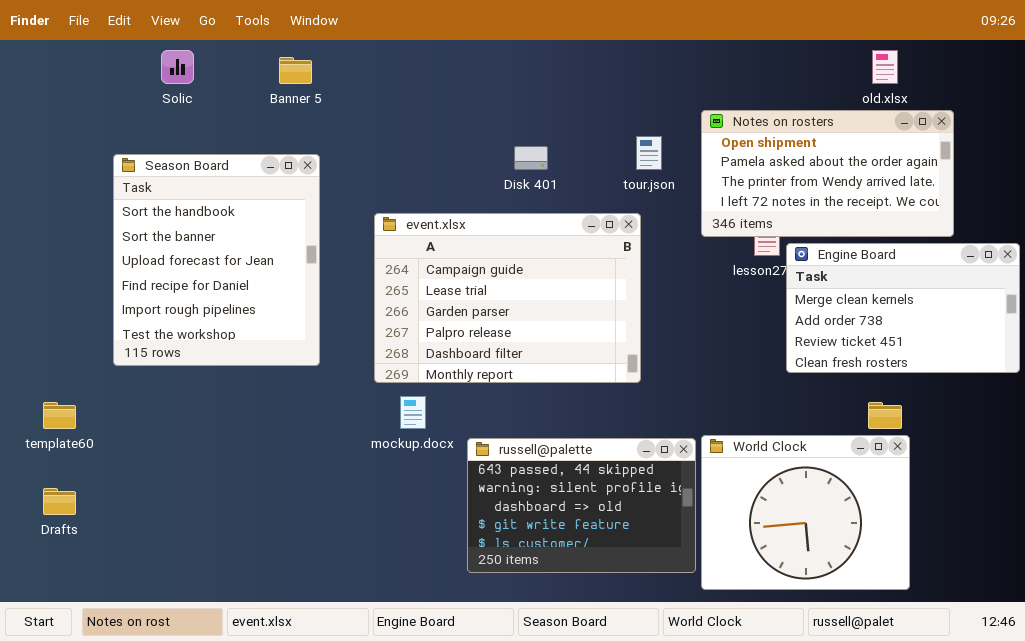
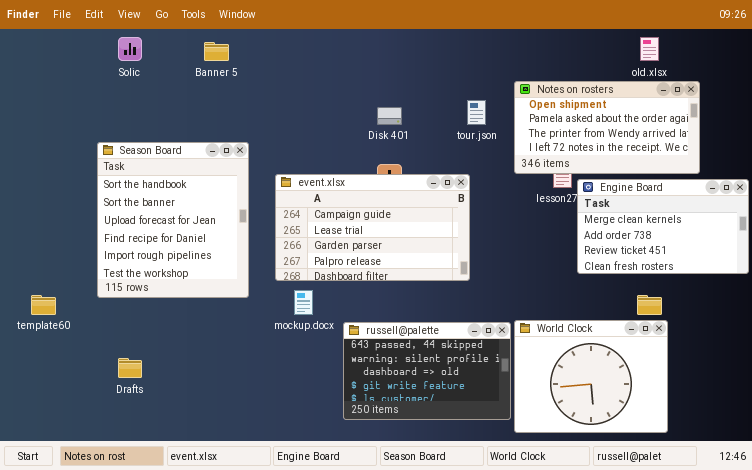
Season Board: [113,154,320,366] -> [97,142,249,298], moved
event.xlsx: [374,213,641,383] -> [275,174,470,281], resized
Drafts: [43,488,76,515] -> [118,358,142,378], moved

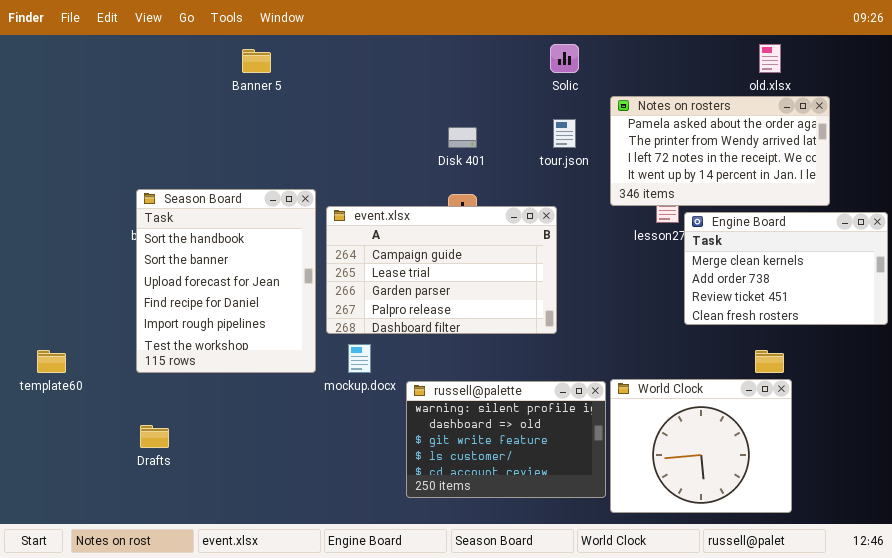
Solic: [118,37,142,61] -> [550,44,579,73], moved
Notes on rosters: [514,81,700,174] -> [610,96,830,206], scrolled down 1 row
Season Board: [97,142,249,298] -> [136,189,316,373], moved
russell@palette: [343,322,511,420] -> [406,381,606,498], scrolled down 1 row

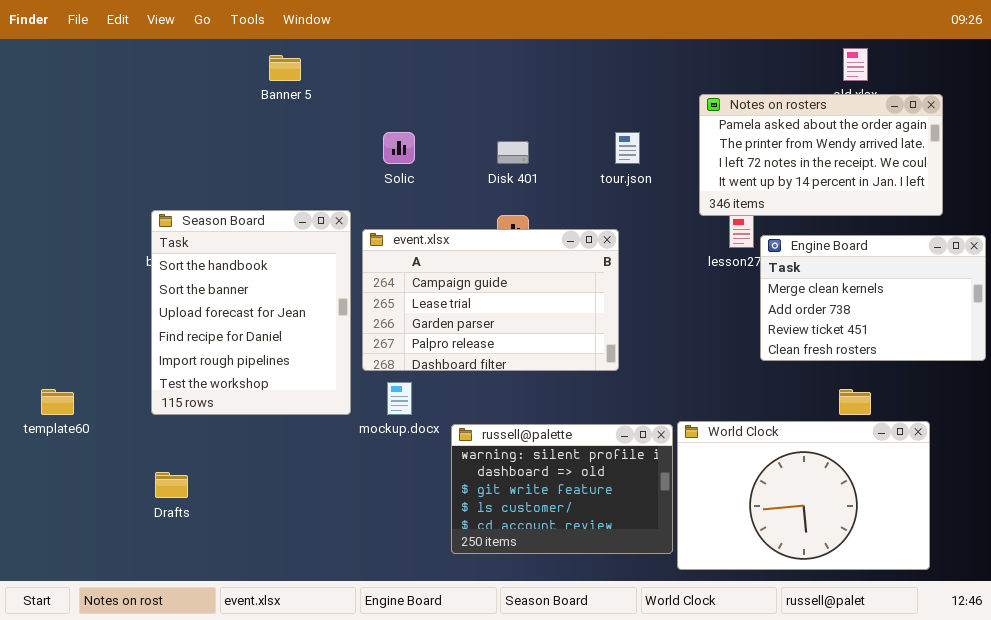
Solic: [550,44,579,73] -> [383,132,415,164], moved
Notes on rosters: [610,96,830,206] -> [699,94,943,216], moved
World Clock: [610,379,792,513] -> [677,421,930,570], resized

